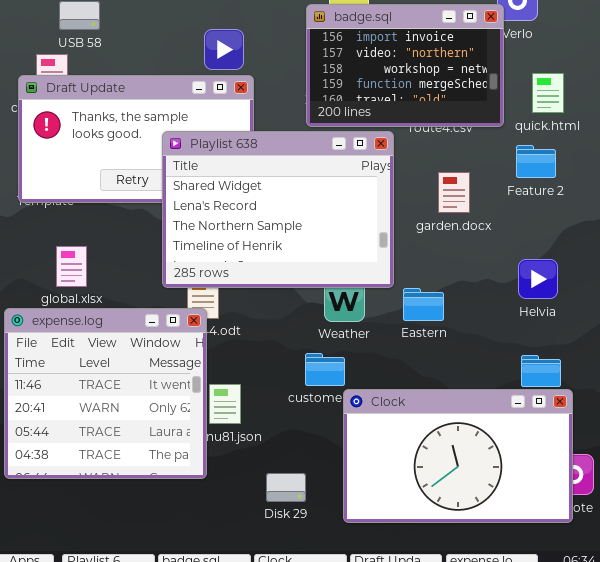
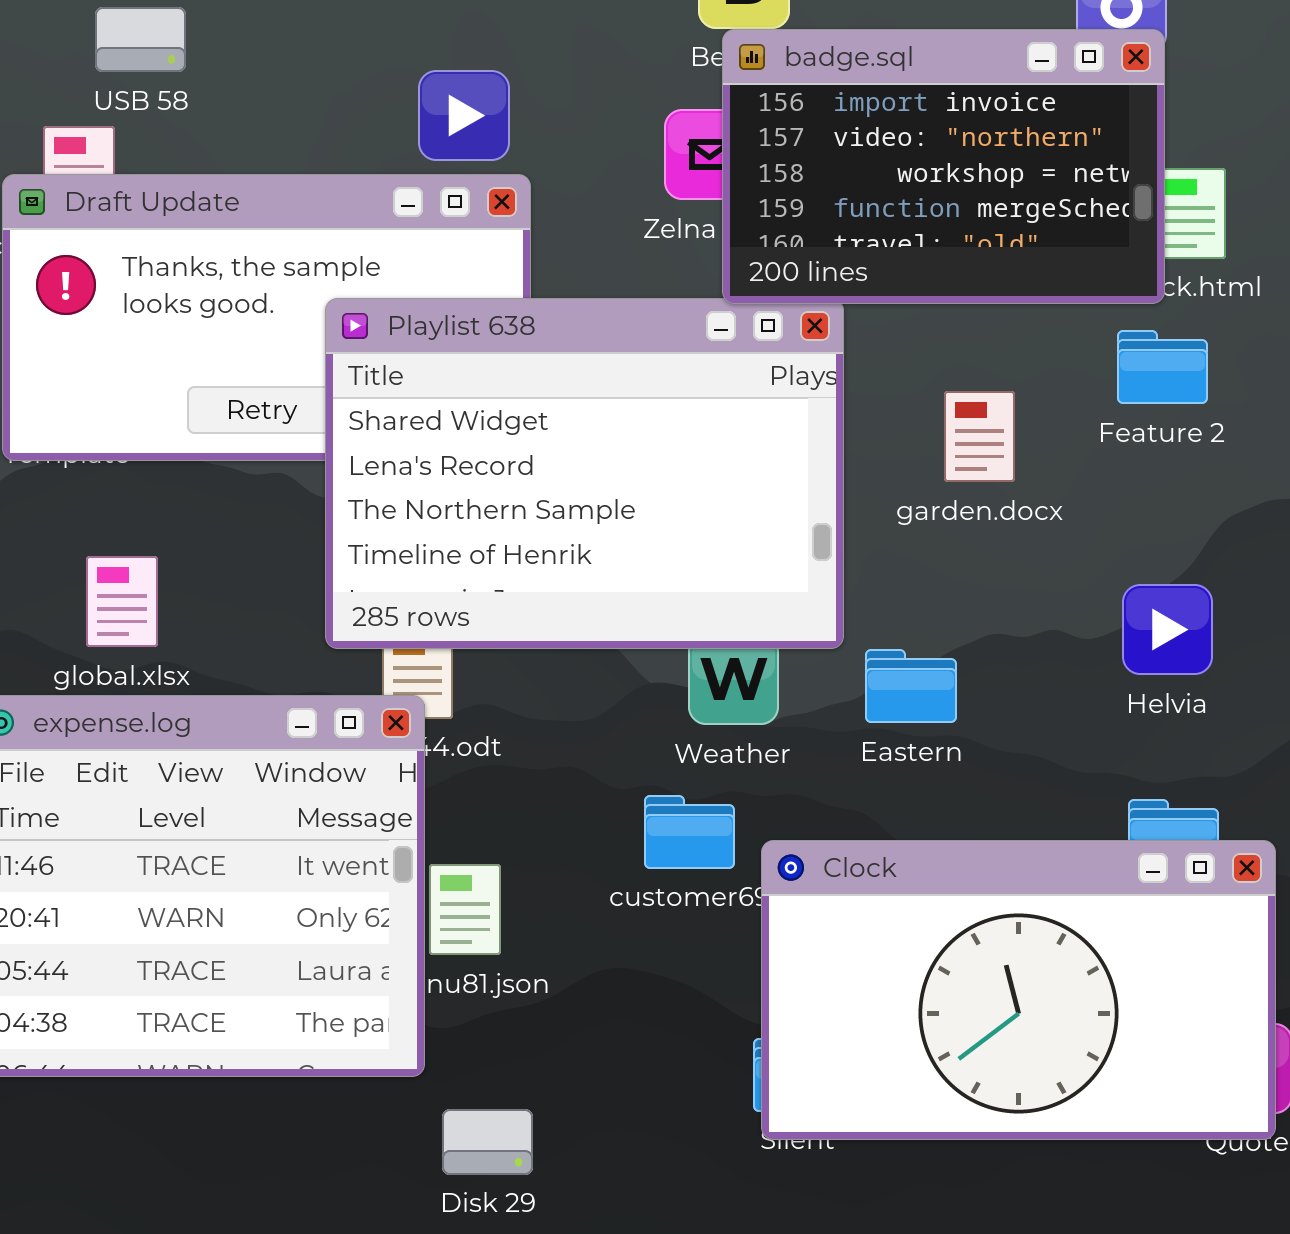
badge.sql: [306,4,504,127] -> [722,29,1165,304], moved
Clock: [343,389,573,523] -> [761,840,1276,1140], moved
Disk 29: [266,473,306,502] -> [442,1109,533,1175], moved

